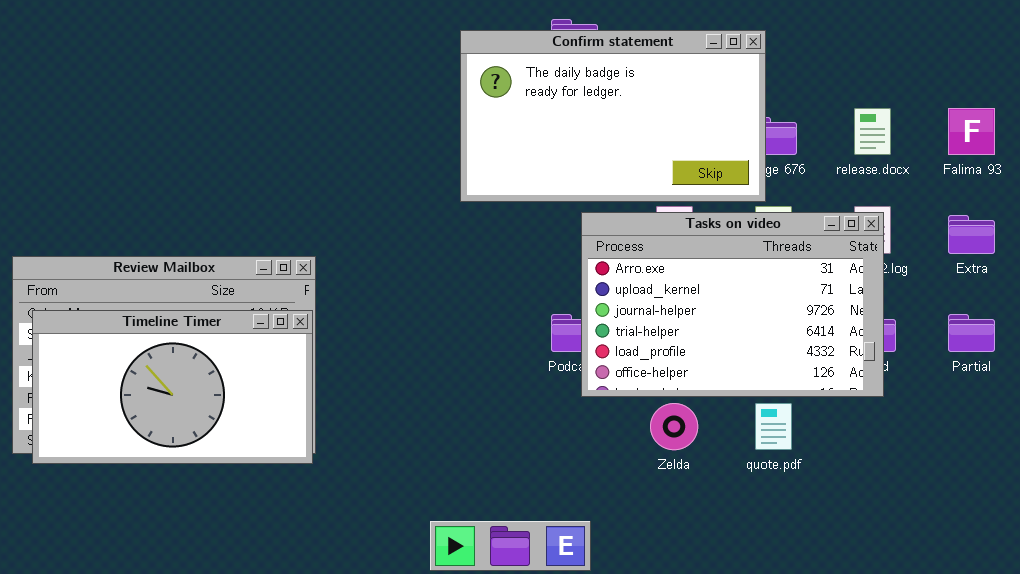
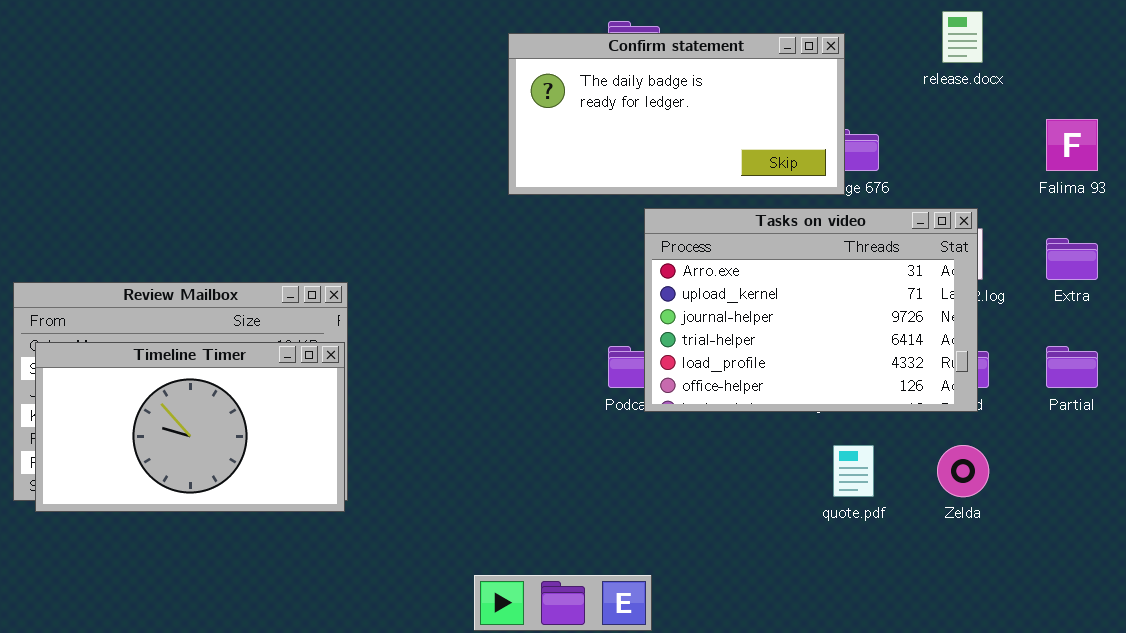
Confirm statement: [460,30,766,202] -> [508,33,845,195], resized
release.docx: [854,108,891,155] -> [942,11,983,63], moved
Tasks on video: [581,212,884,397] -> [644,208,978,412], moved
Zelda: [650,403,698,450] -> [937,445,989,497], moved

